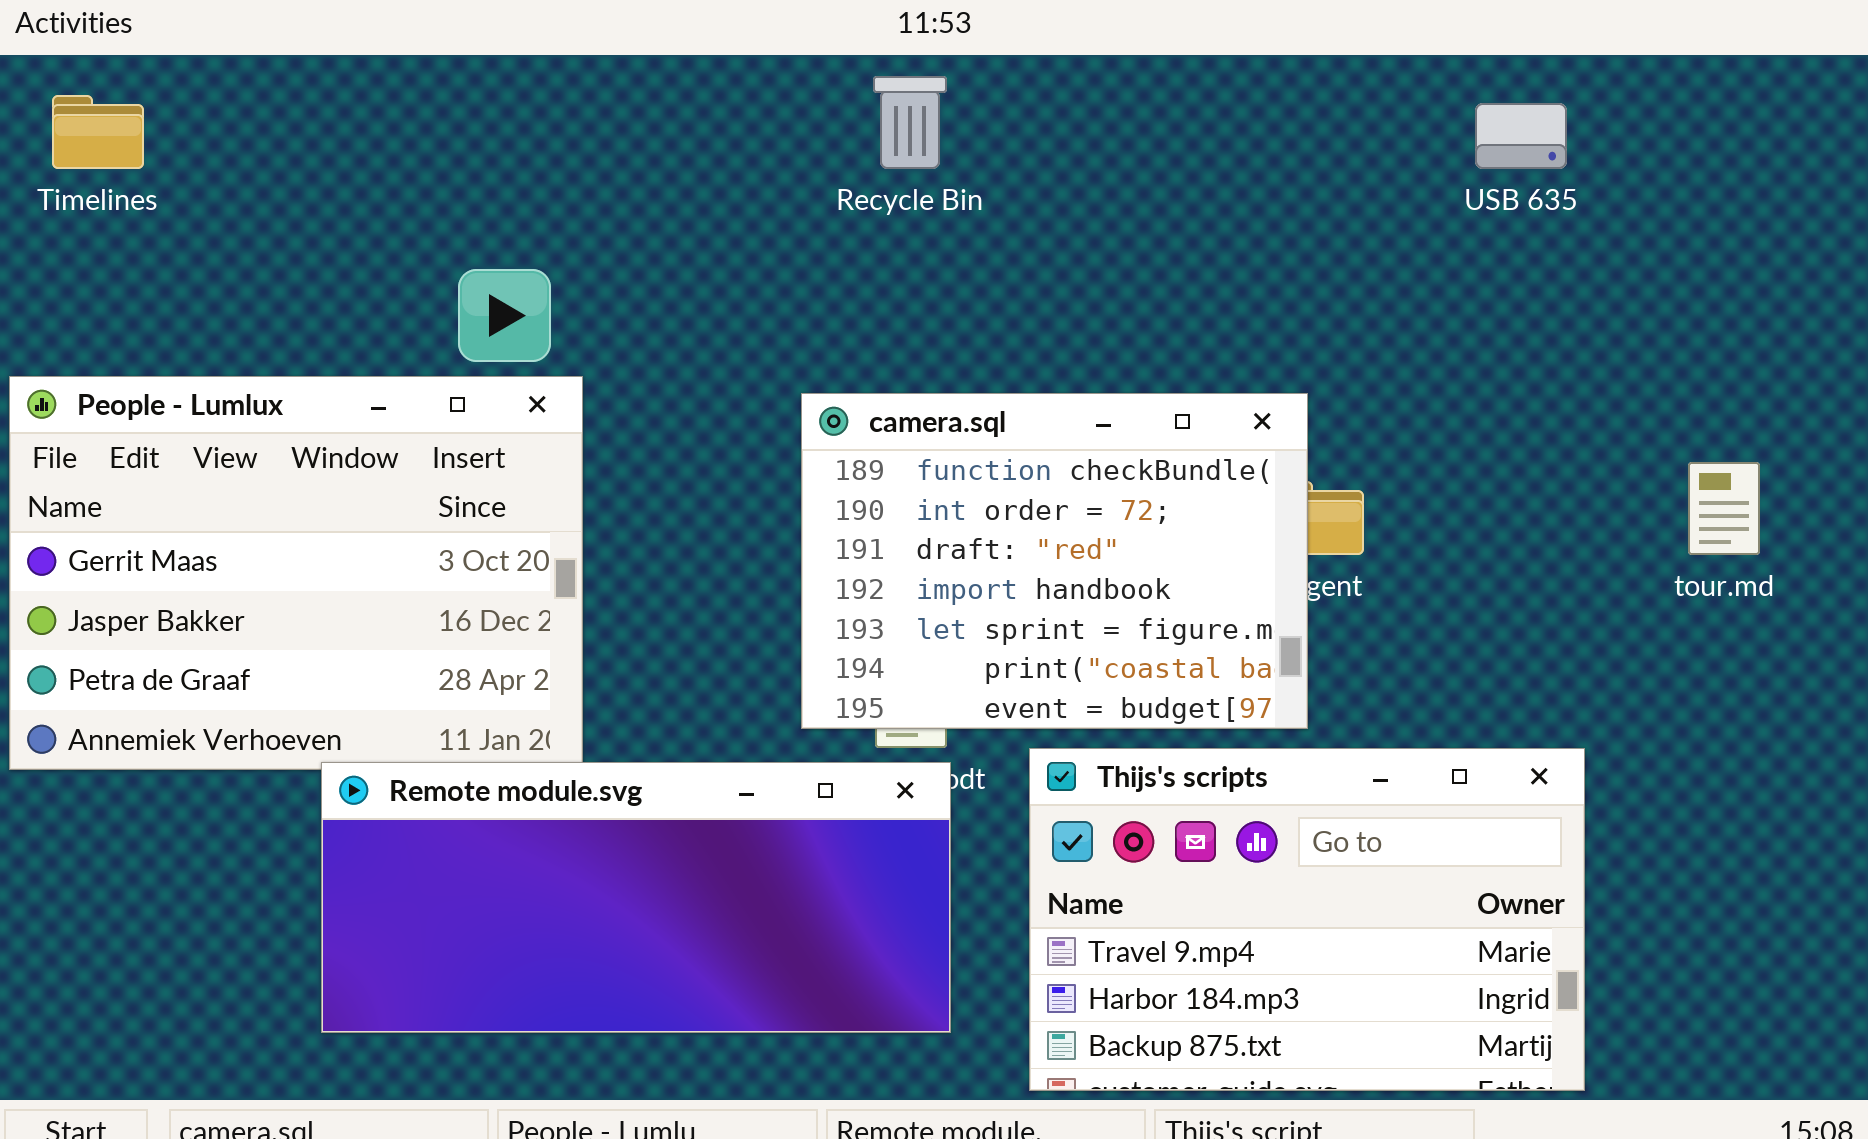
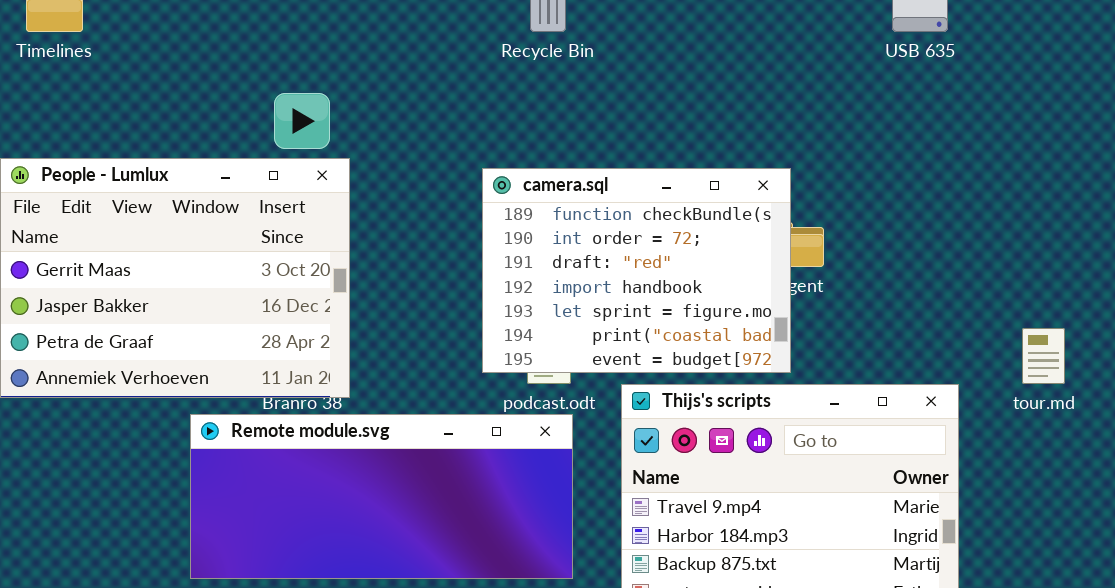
tour.md: [1688,462,1760,555] -> [1022,328,1065,384], moved
Remote module.svg: [321,762,951,1033] -> [190,414,573,579], moved

